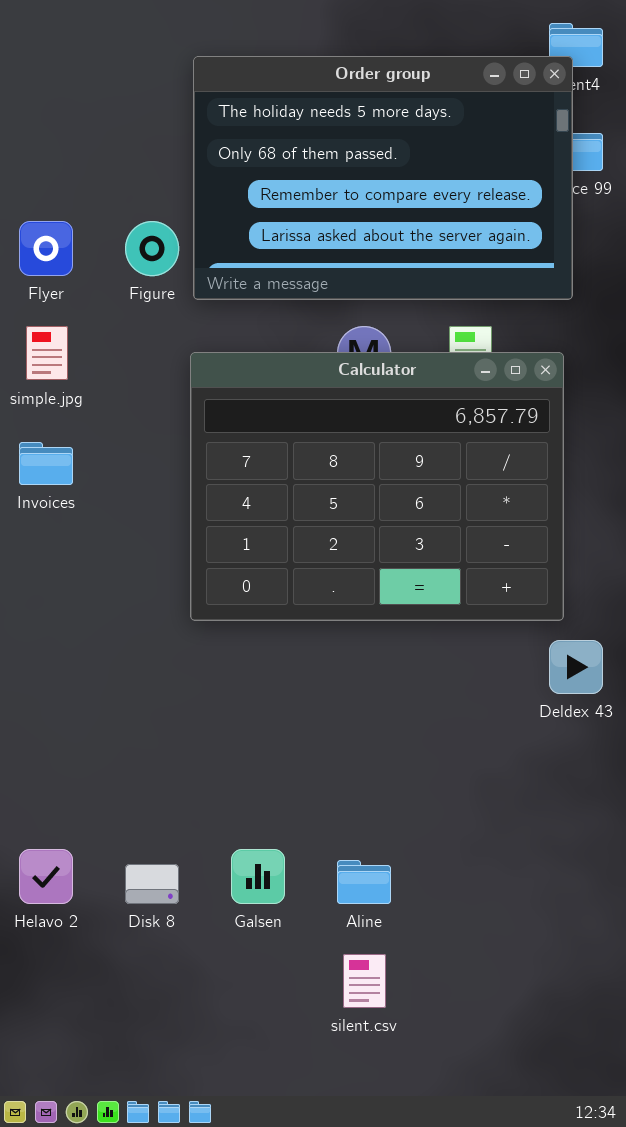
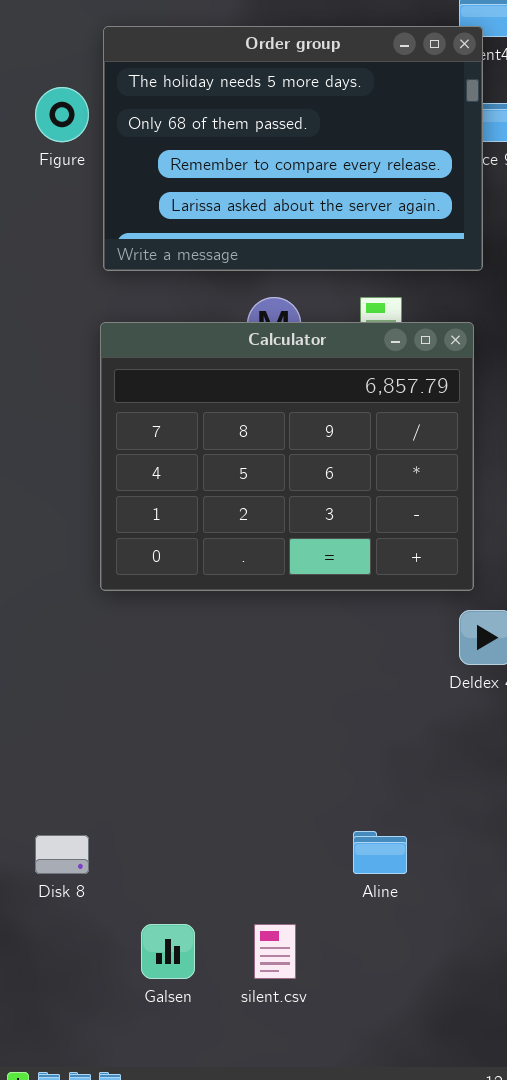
Figure: [125,221,179,276] -> [35,87,89,142], moved
Galsen: [231,849,285,904] -> [141,924,195,979], moved
Aline: [337,860,391,904] -> [353,831,407,874], moved

